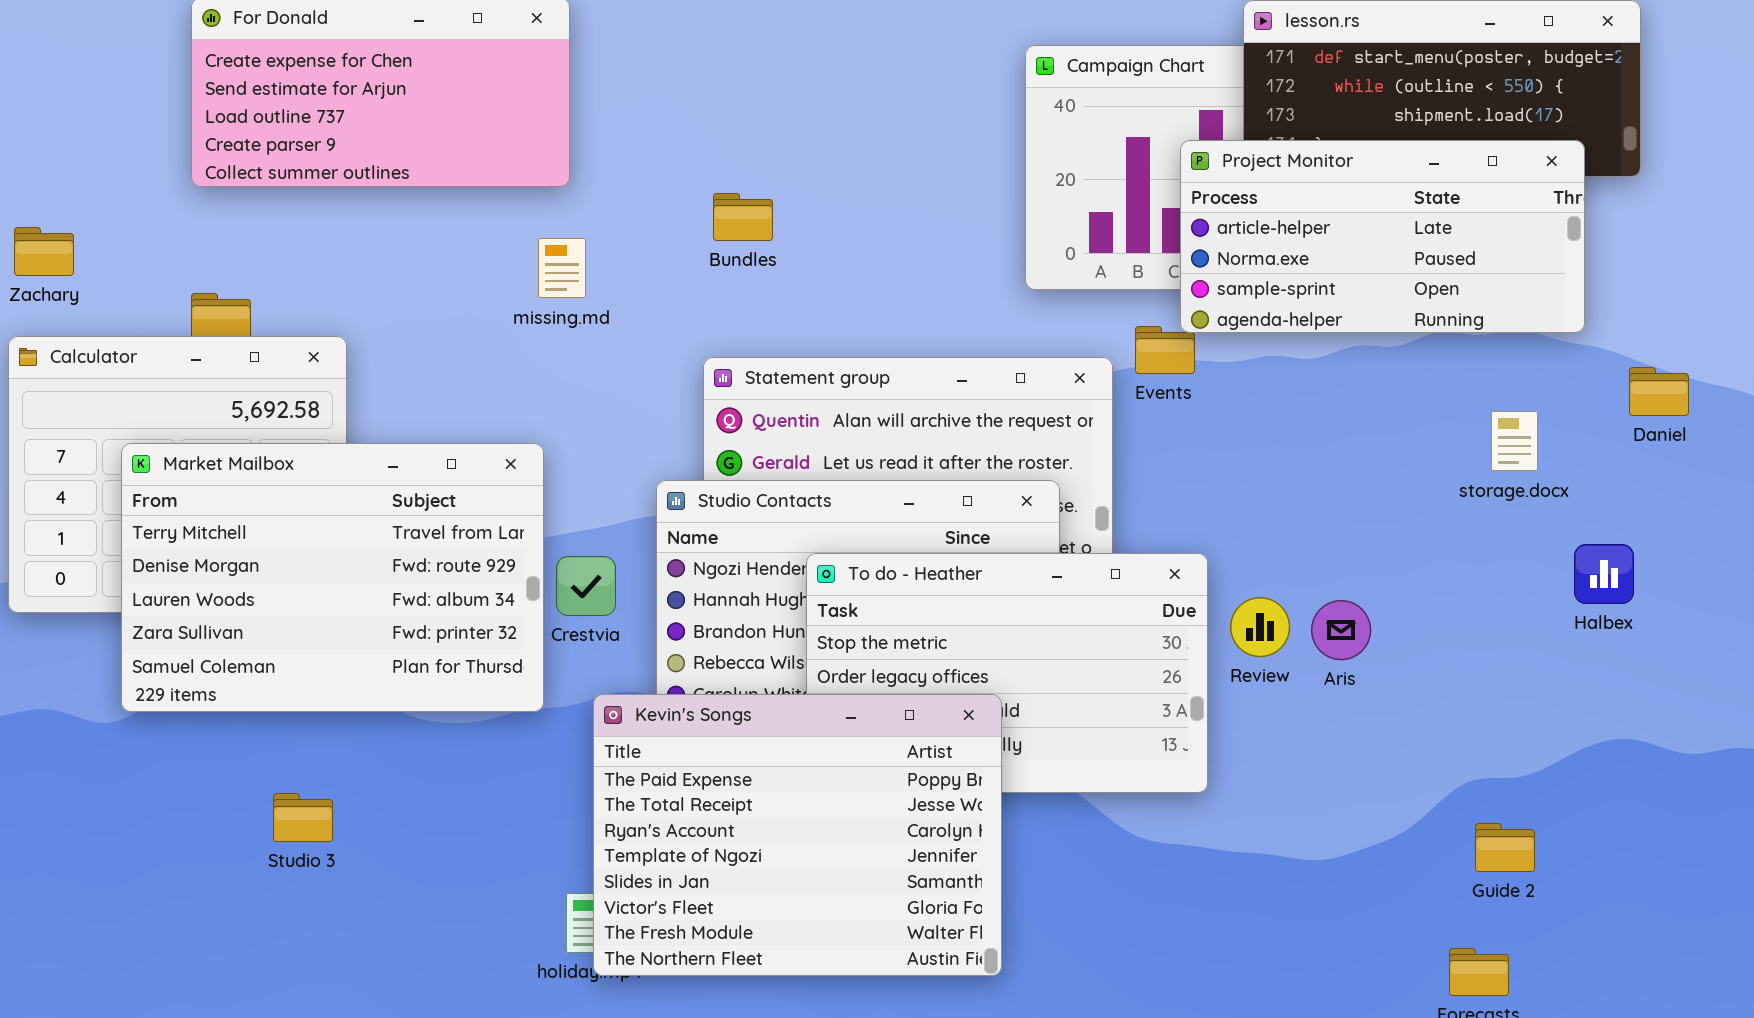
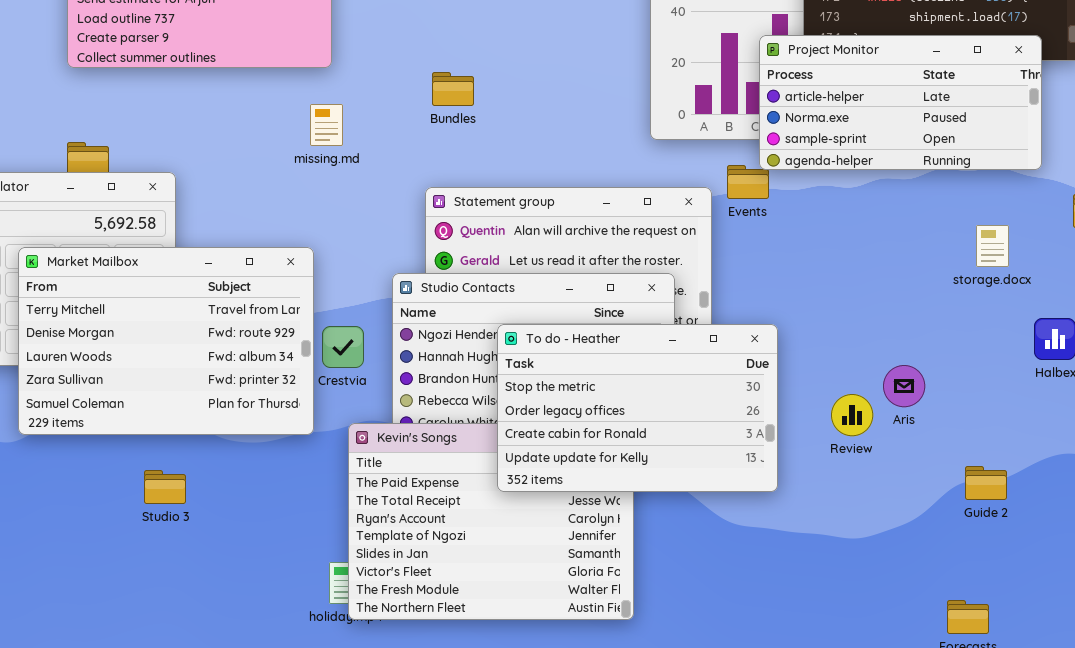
To do - Heather: [806,553,1208,793] -> [497,324,778,492], raised
Review: [1230,597,1290,657] -> [831,394,873,436], moved
Aris: [1311,600,1371,660] -> [883,365,925,407], moved
Studio 3: [273,793,333,842] -> [144,470,186,504], moved
Guide 2: [1475,823,1535,872] -> [965,466,1007,500], moved

